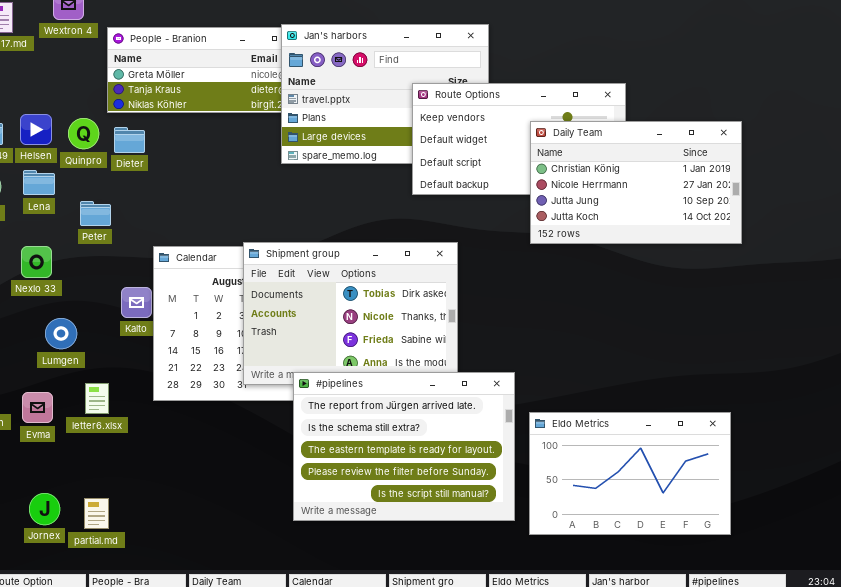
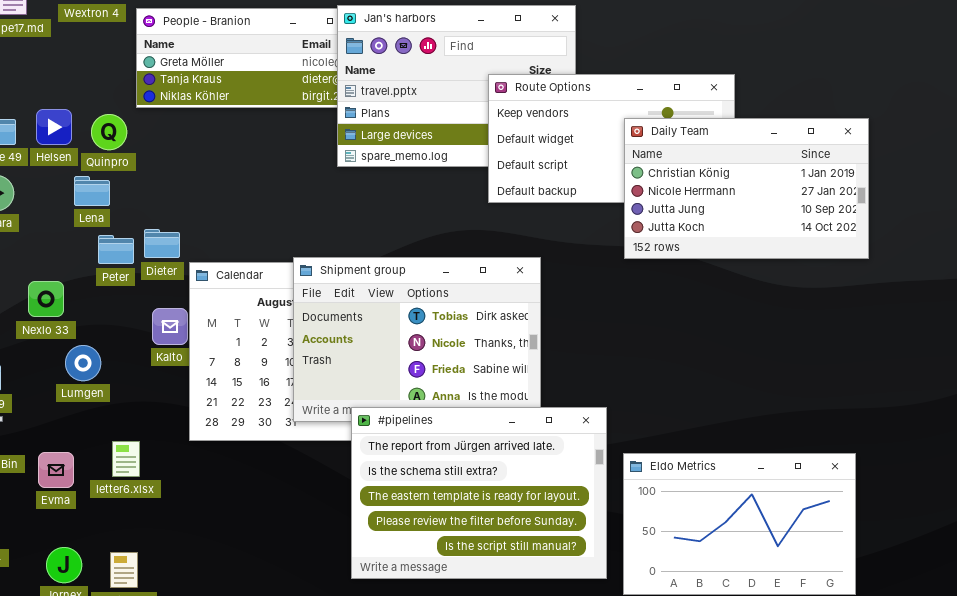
Dieter: [114,127,145,153] -> [144,229,180,258], moved
Lena: [23,170,55,195] -> [74,176,110,206], moved
Peter: [80,201,111,226] -> [98,235,134,264], moved
Nexlo 33: [21,246,52,278] -> [28,281,64,317], moved
letter6.xlsx: [85,383,109,414] -> [112,441,140,477], moved
Evma: [22,392,53,423] -> [38,452,74,488], moved

